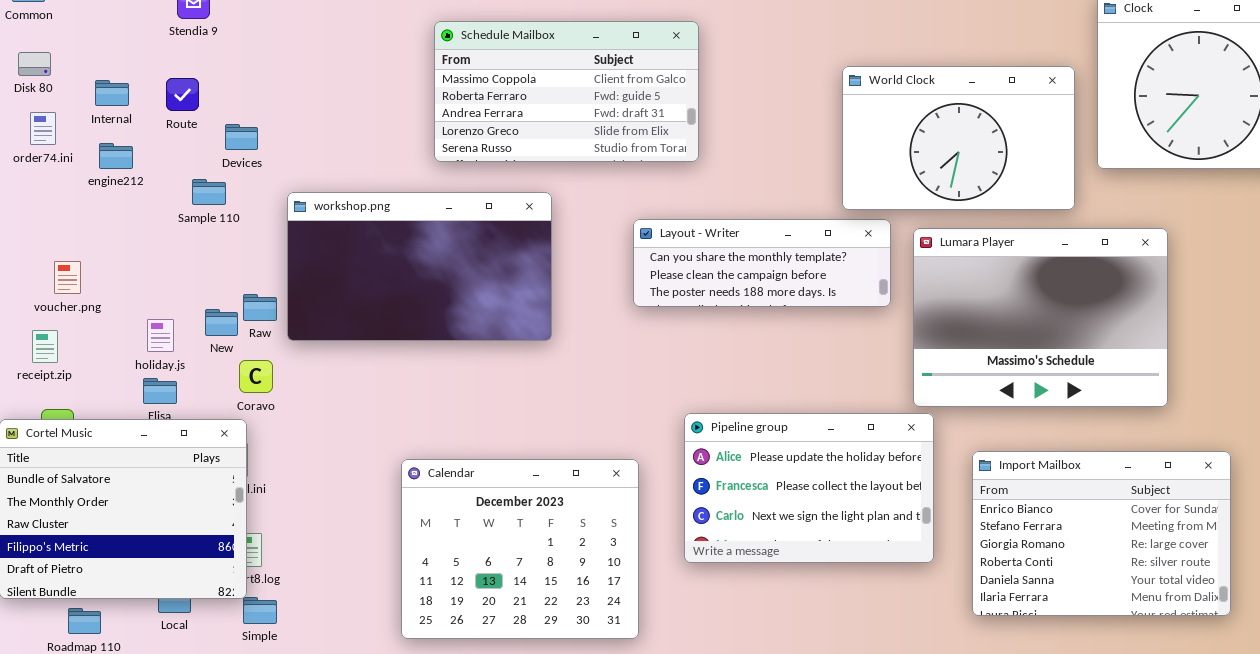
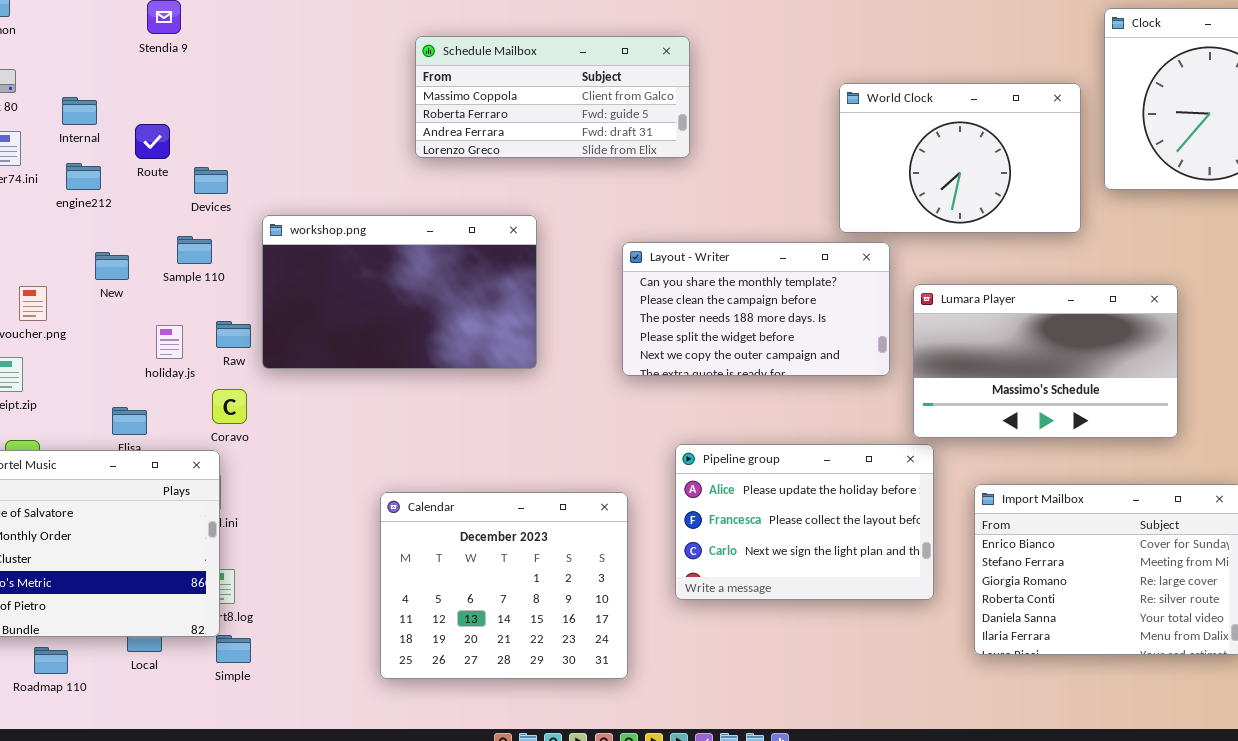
Schedule Mailbox: [434,21,699,162] -> [415,36,690,158], resized
Route: [166,78,199,111] -> [135,124,170,159], moved
Devices: [225,124,258,150] -> [194,167,228,194], moved
Sample 110: [192,179,226,205] -> [177,236,212,264], moved
Layout - Writer: [633,219,891,307] -> [622,242,890,376], resized
Lumara Player: [913,228,1168,407] -> [913,284,1178,438], resized
New: [205,309,238,336] -> [95,252,129,280], moved
holiday.js: [147,319,174,352] -> [156,325,183,359], moved

